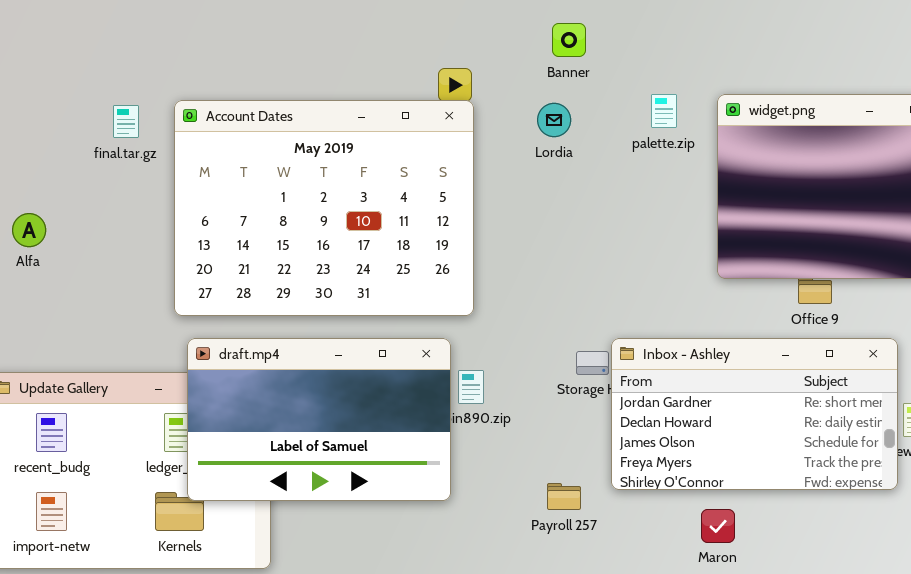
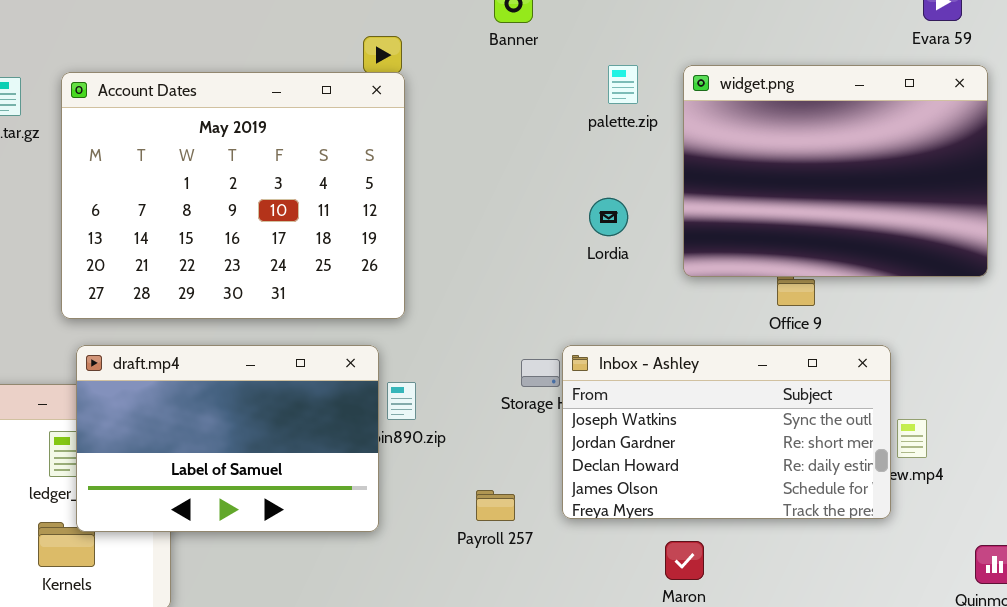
Lordia: [537,103,571,137] -> [589,198,628,236], moved
Inbox - Ashley: [611,338,898,490] -> [562,345,891,519], scrolled up 1 row
Payroll 257: [547,483,581,510] -> [476,490,515,521], moved

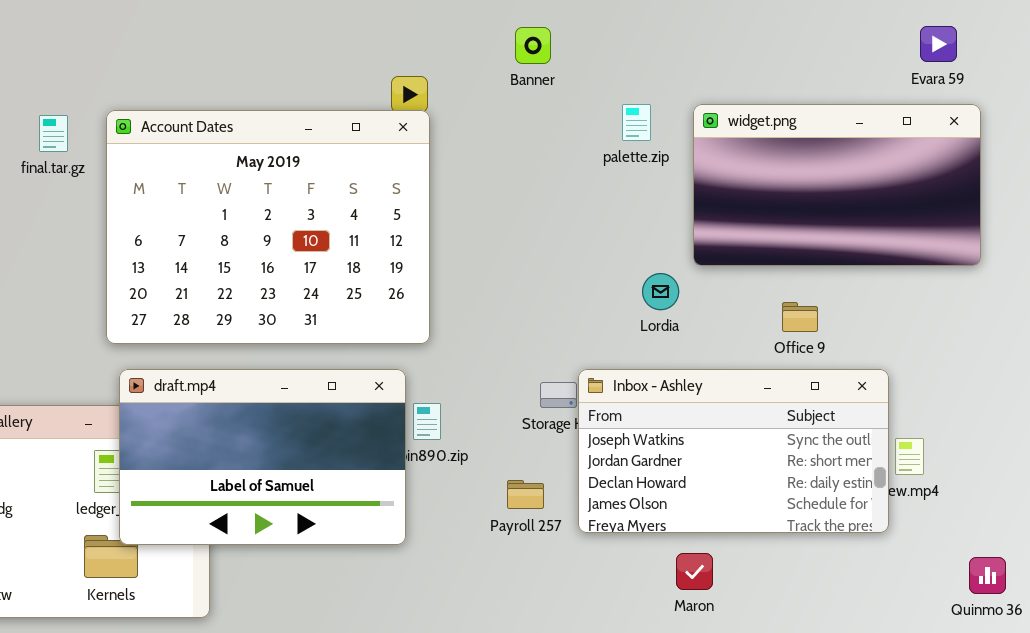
widget.png: [683,65,988,277] -> [693,104,981,266], resized
Lordia: [589,198,628,236] -> [642,273,679,310], moved
Payroll 257: [476,490,515,521] -> [507,480,544,509], moved

